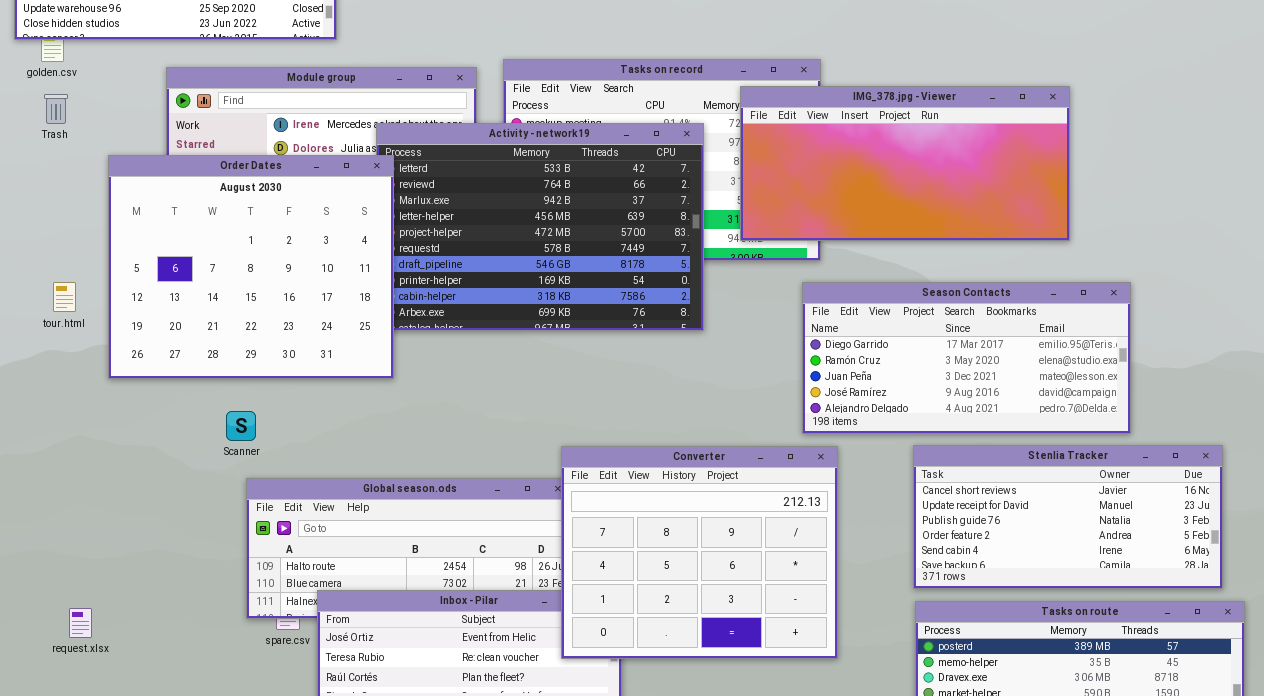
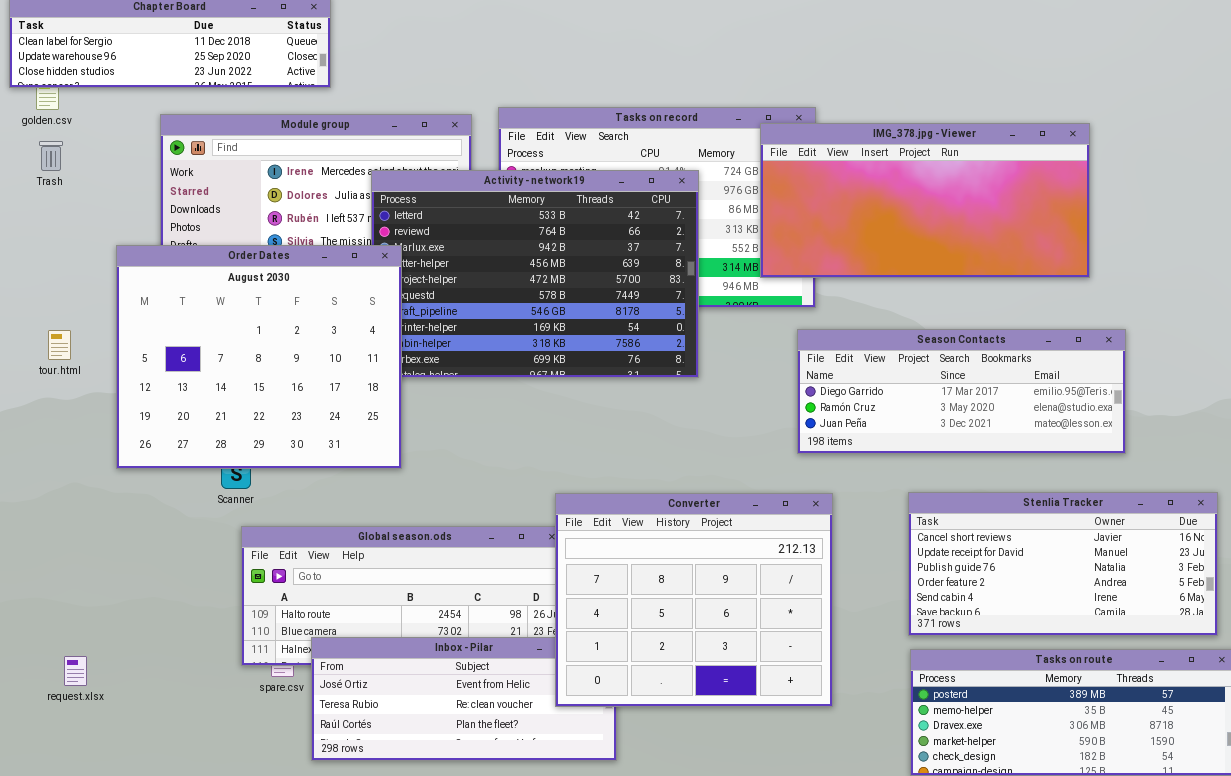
IMG_378.jpg - Viewer: [740,86,1070,241] -> [760,123,1090,278], moved
Order Dates: [108,155,394,379] -> [116,245,402,469], moved
Season Contacts: [802,282,1131,434] -> [797,329,1126,454], resized

